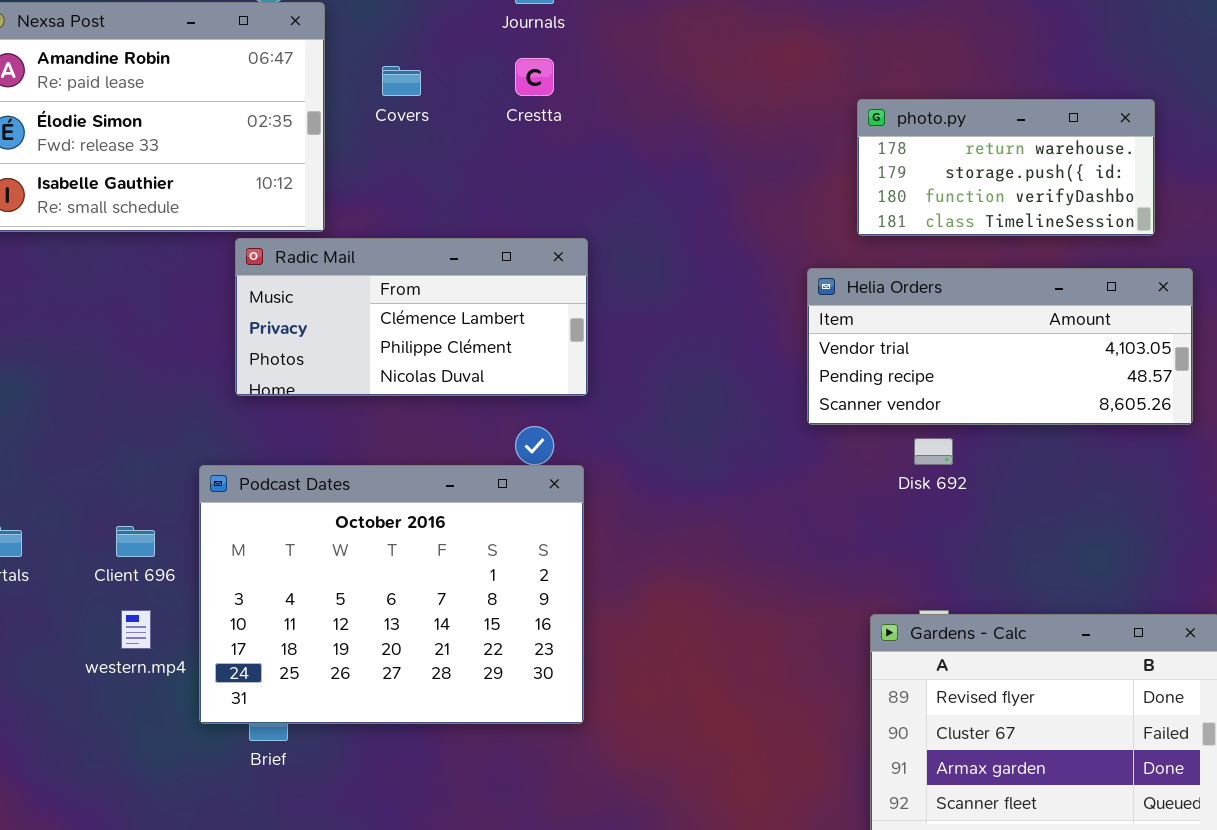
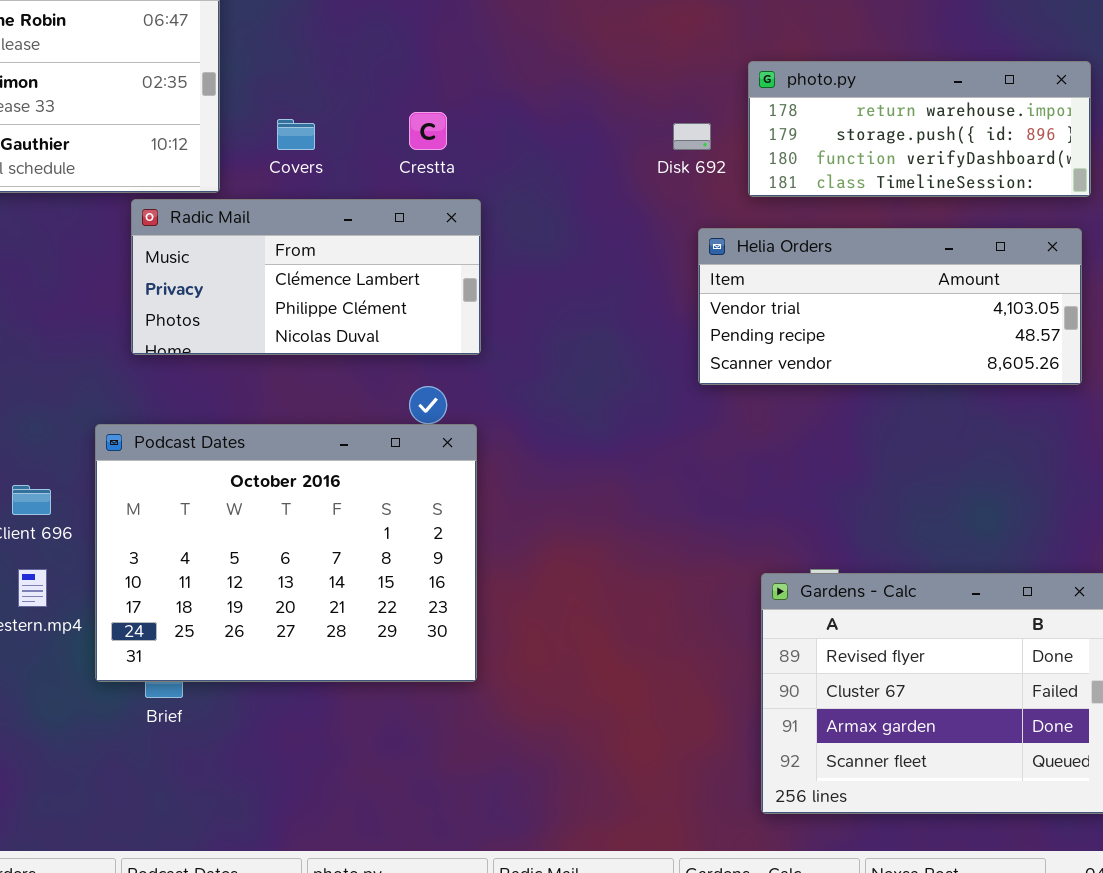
Crestta: [515,58,554,96] -> [409,112,447,150], moved
Covers: [382,66,421,96] -> [277,119,315,150], moved
photo.py: [857,99,1155,236] -> [748,61,1091,197], resized
Disk 692: [914,438,953,465] -> [673,123,711,150], moved

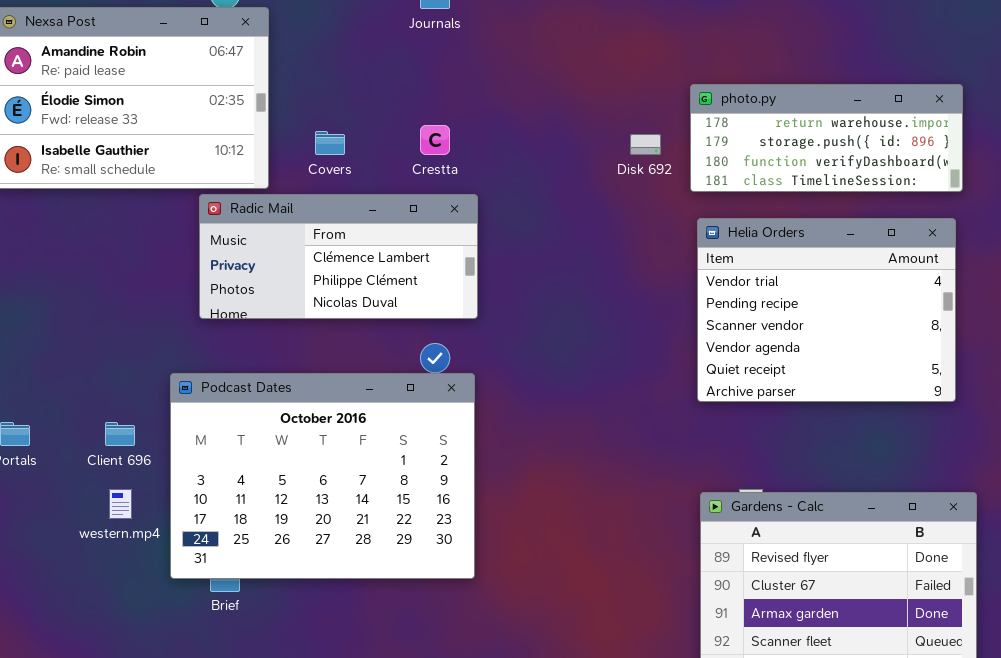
Helia Orders: [698,228,1082,385] -> [697,218,956,402], resized

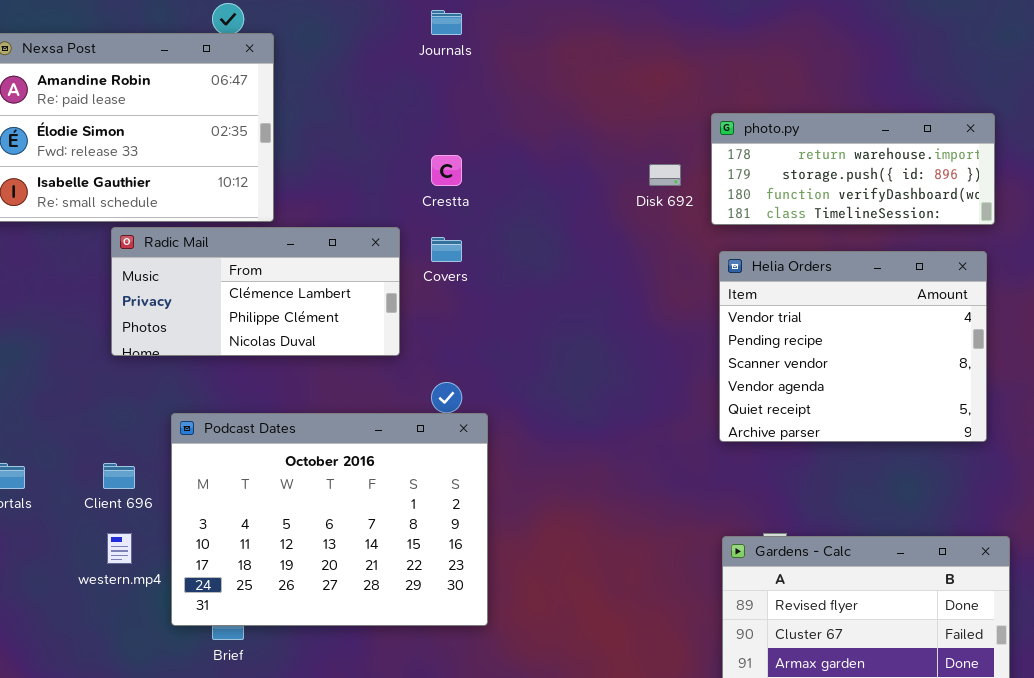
Covers: [315,131,345,155] -> [431,237,462,262], moved
Radic Mail: [199,194,478,319] -> [111,227,400,356], moved

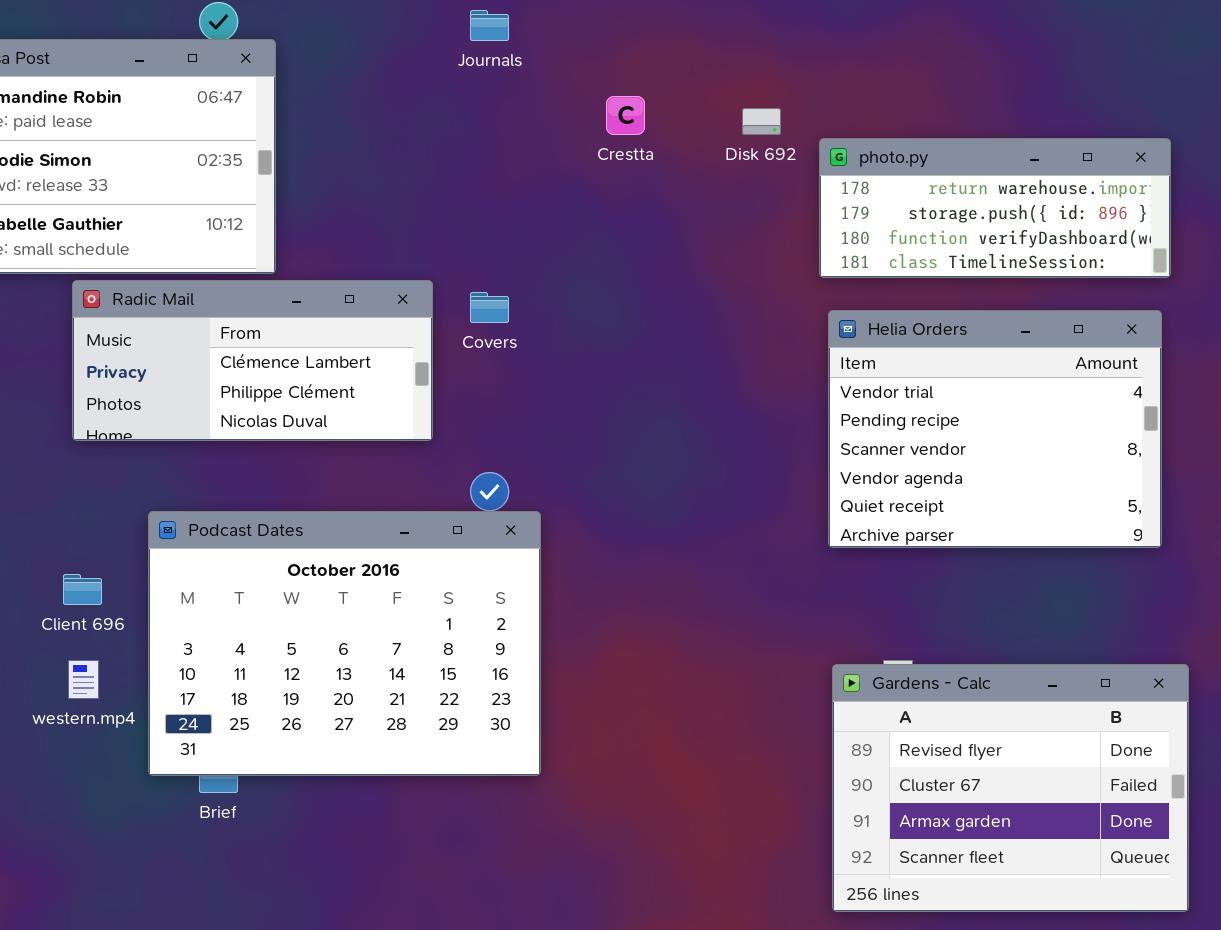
Crestta: [431,155,462,186] -> [606,96,645,135], moved
Disk 692: [649,164,681,186] -> [742,108,781,135], moved

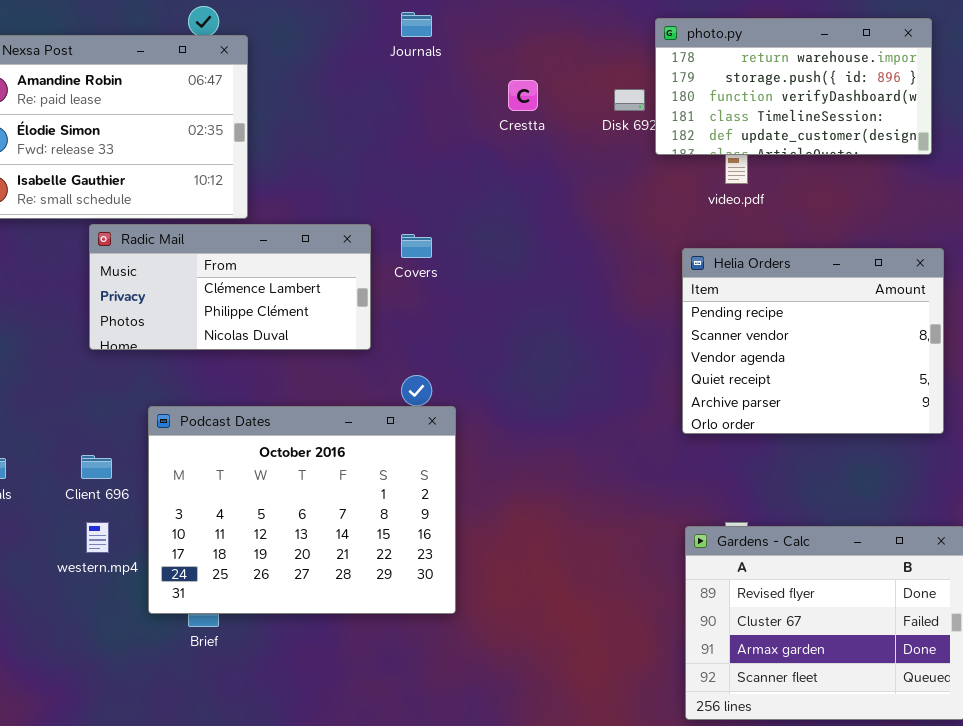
photo.py: [819,138,1171,278] -> [655,18,932,155], moved, resized
Helia Orders: [828,310,1162,548] -> [682,248,944,434], scrolled down 1 row

